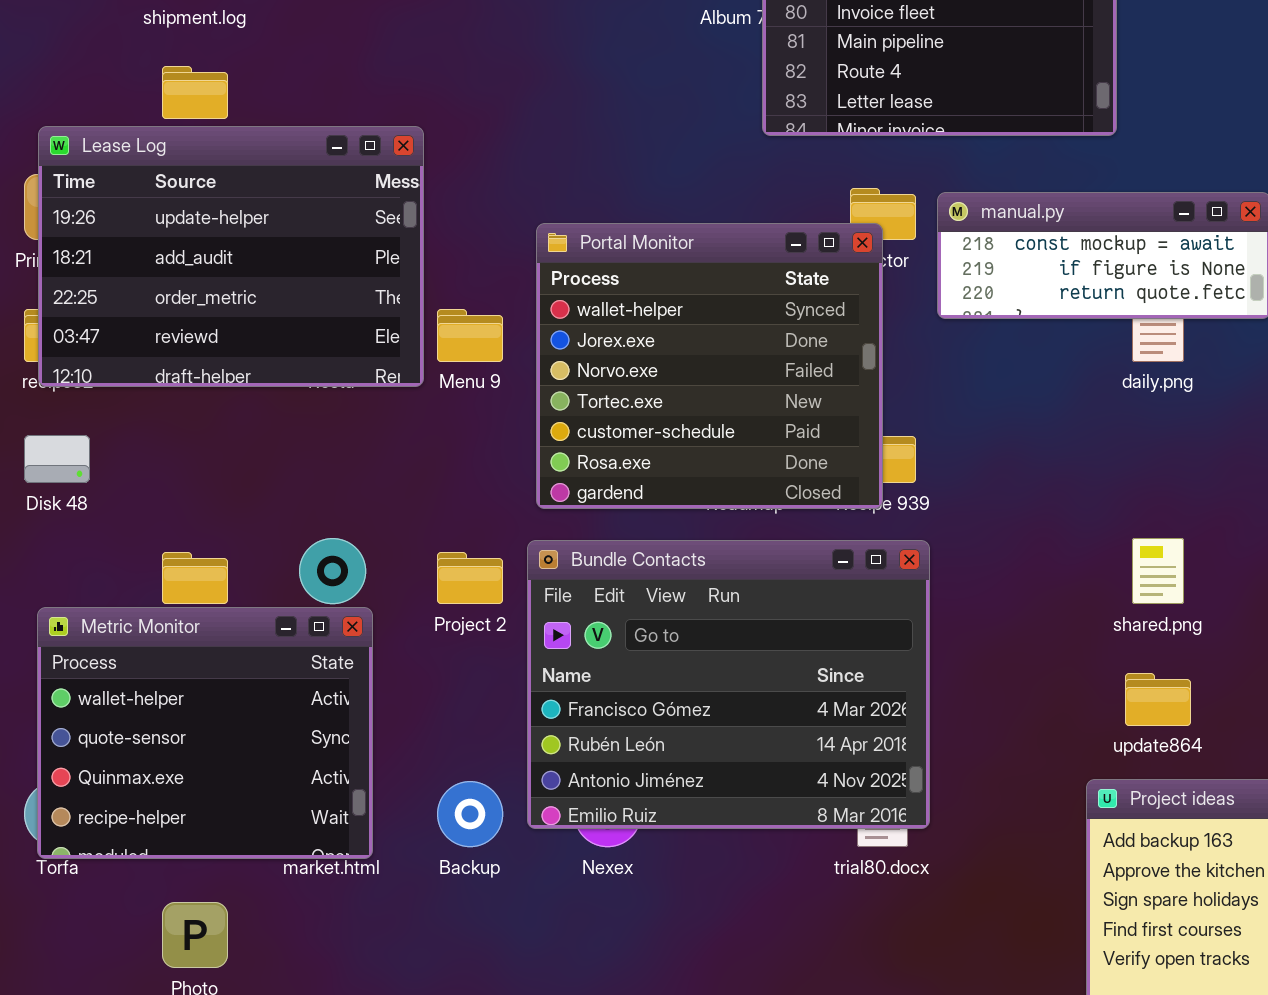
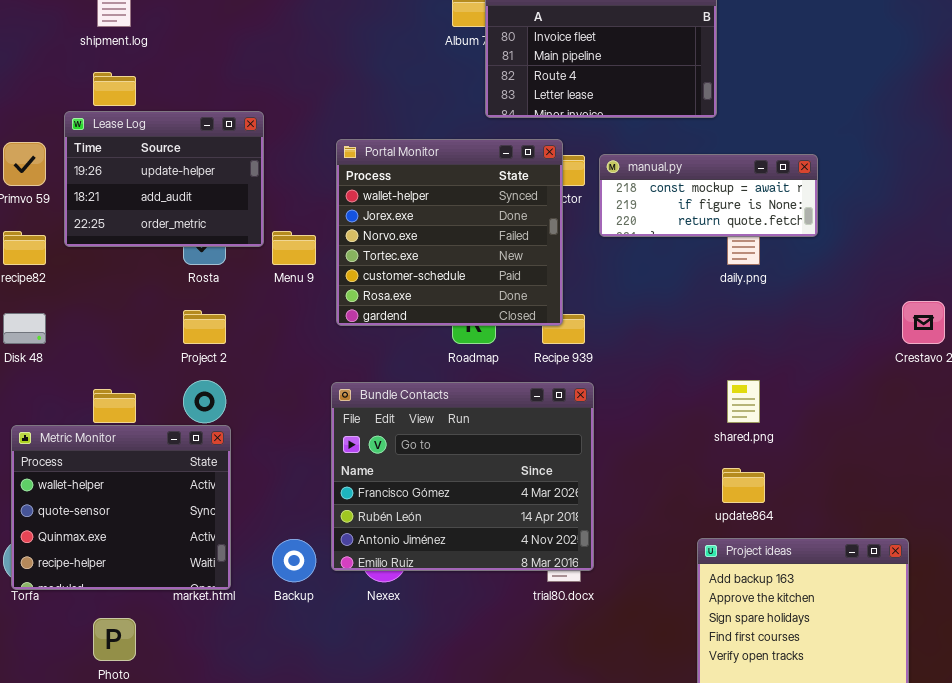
Lease Log: [38,126,424,387] -> [64,111,264,247], resized
Portal Monitor: [536,223,883,509] -> [336,139,563,326], moved
Project 2: [437,552,503,604] -> [183,310,226,344], moved

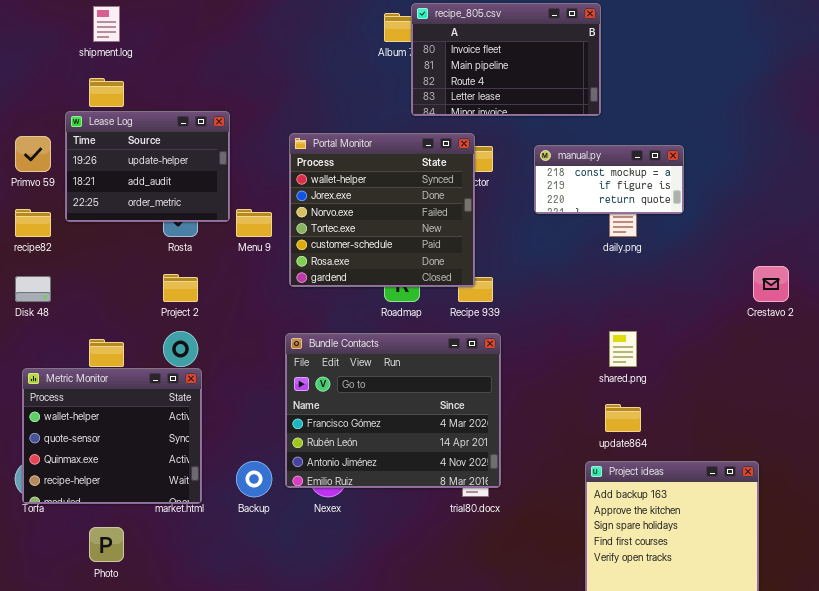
manual.py: [599,154,818,237] -> [534,145,684,214], resized

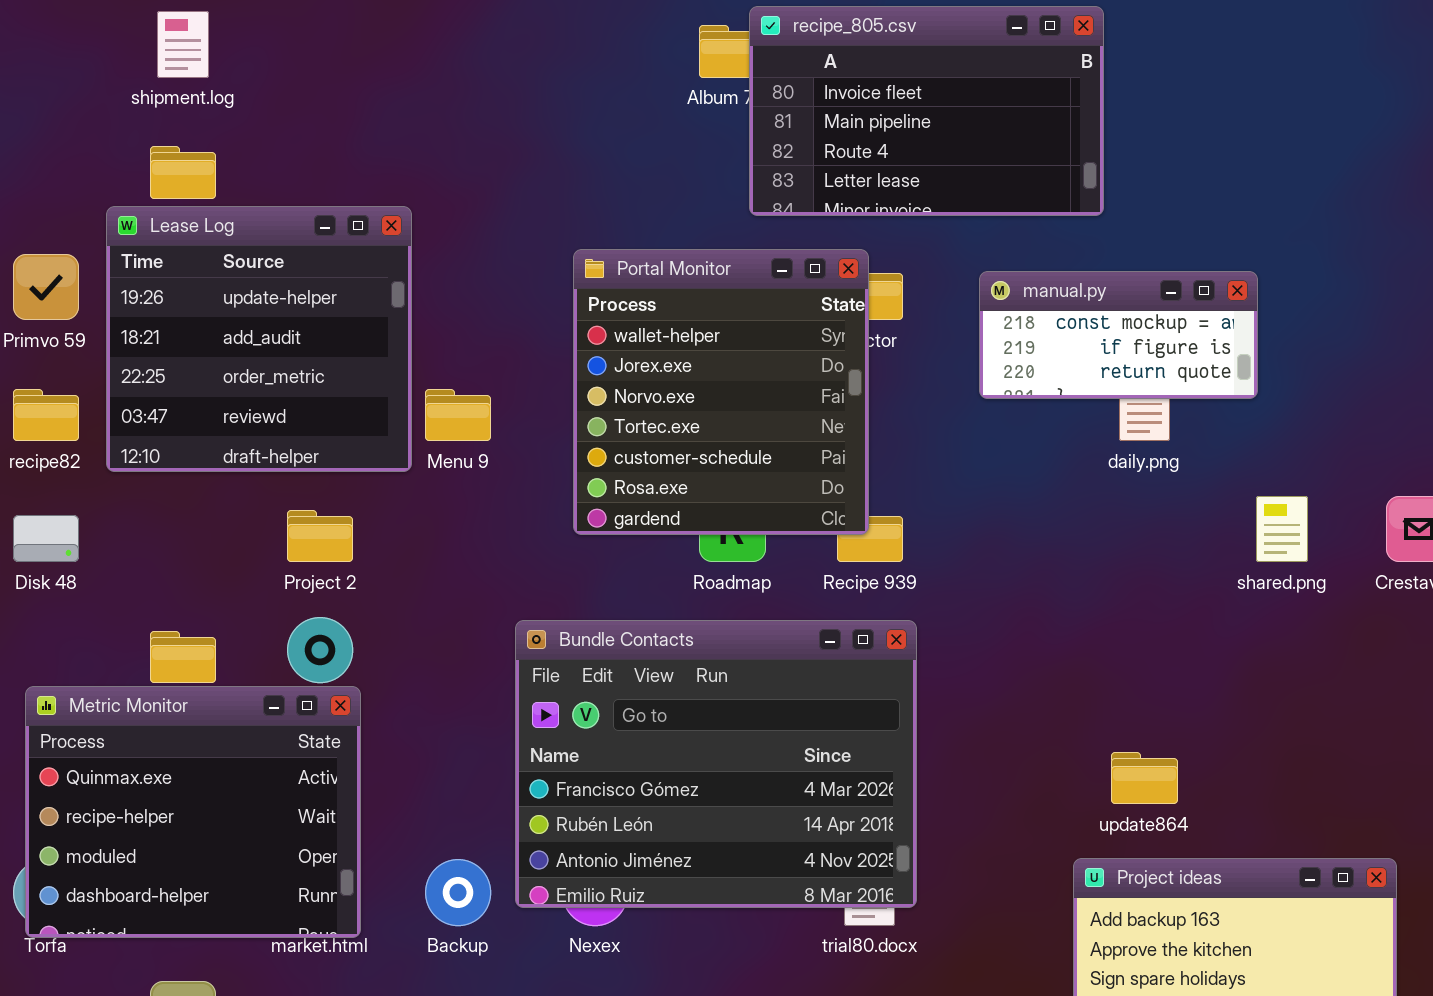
Lease Log: [65,111,230,222] -> [106,206,412,472], resized
Portal Monitor: [289,133,475,287] -> [573,249,869,535], resized
shared.png: [609,331,637,367] -> [1256,496,1308,562], moved
Metric Monitor: [22,368,202,504] -> [25,686,361,938], scrolled down 2 rows

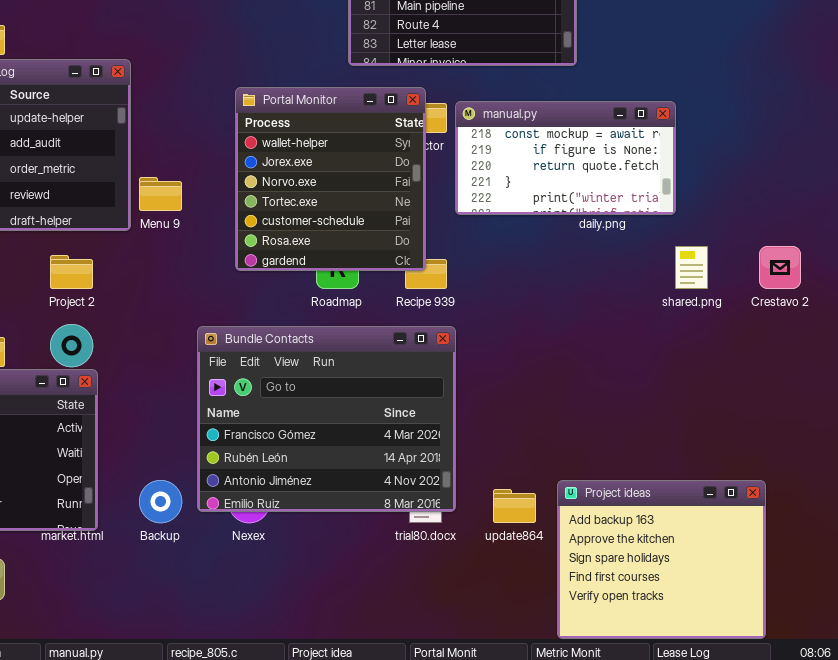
manual.py: [979,271,1258,399] -> [455,101,676,215], resized
update864: [1111,752,1178,804] -> [493,489,536,523], moved

